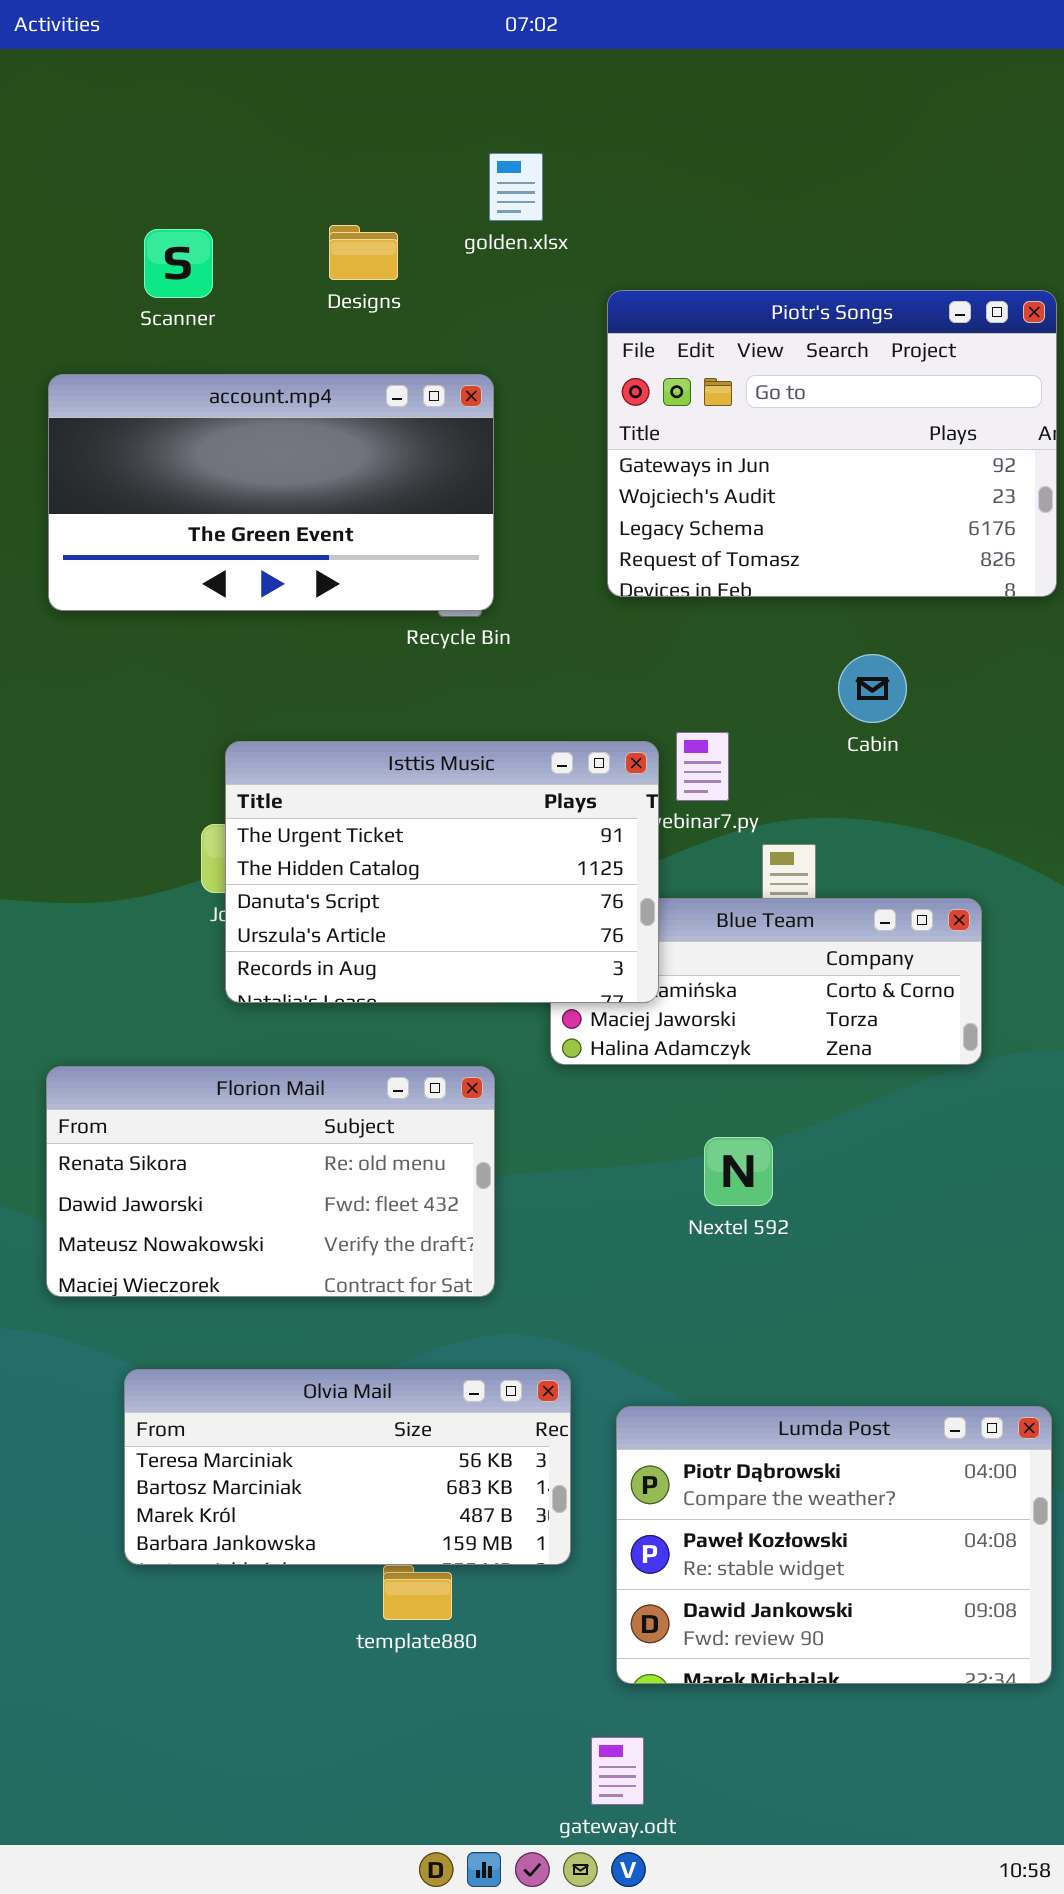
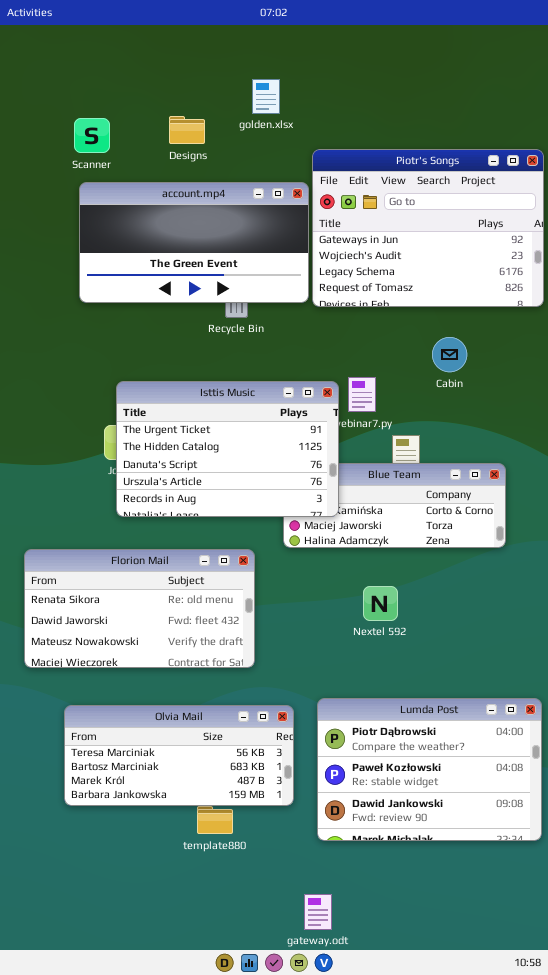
account.mp4: [48,374,494,611] -> [79,182,309,303], moved
Lumda Post: [616,1406,1052,1684] -> [317,698,542,841], moved

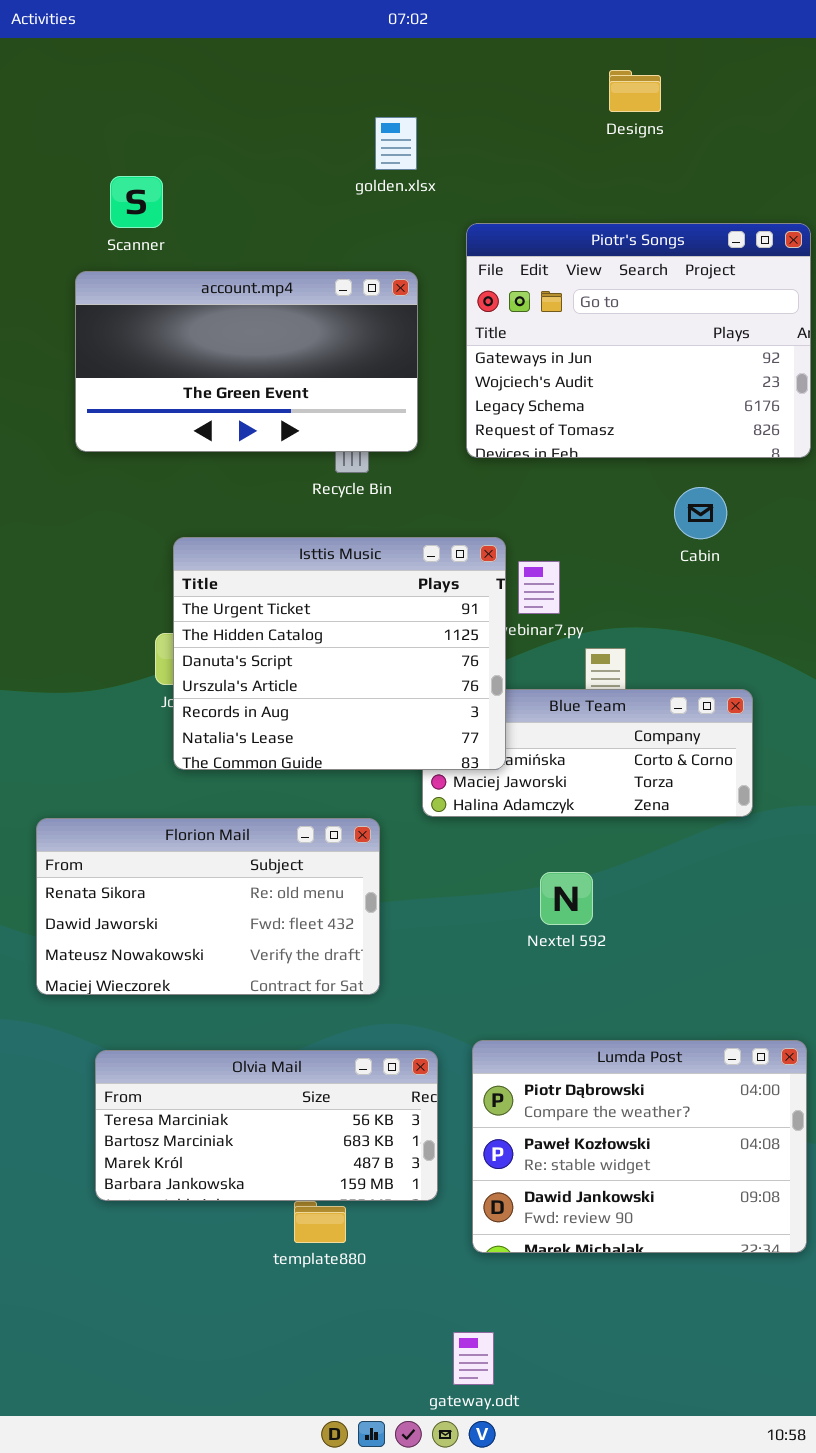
Designs: [169,116,205,144] -> [609,70,661,112], moved
account.mp4: [79,182,309,303] -> [75,271,418,452], moved
Cabin: [432,337,467,372] -> [674,487,727,539], moved
Isttis Music: [116,381,339,517] -> [173,537,506,770], resized

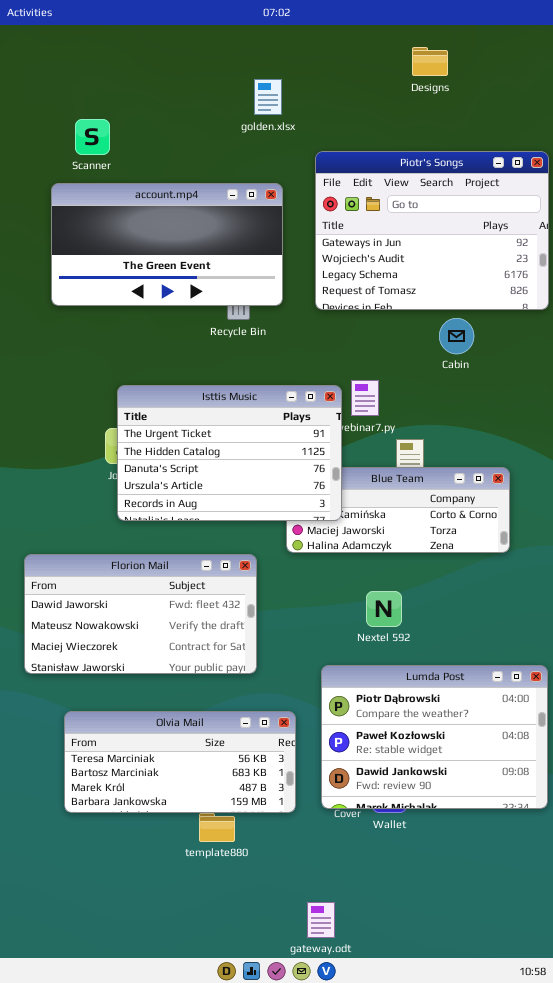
Cabin: [674,487,727,539] -> [439,318,474,354], moved
Isttis Music: [173,537,506,770] -> [117,385,342,521], resized
Florion Mail: [36,818,380,995] -> [24,554,257,674], scrolled down 1 row
Lumda Post: [472,1040,807,1253] -> [321,665,548,809], moved

